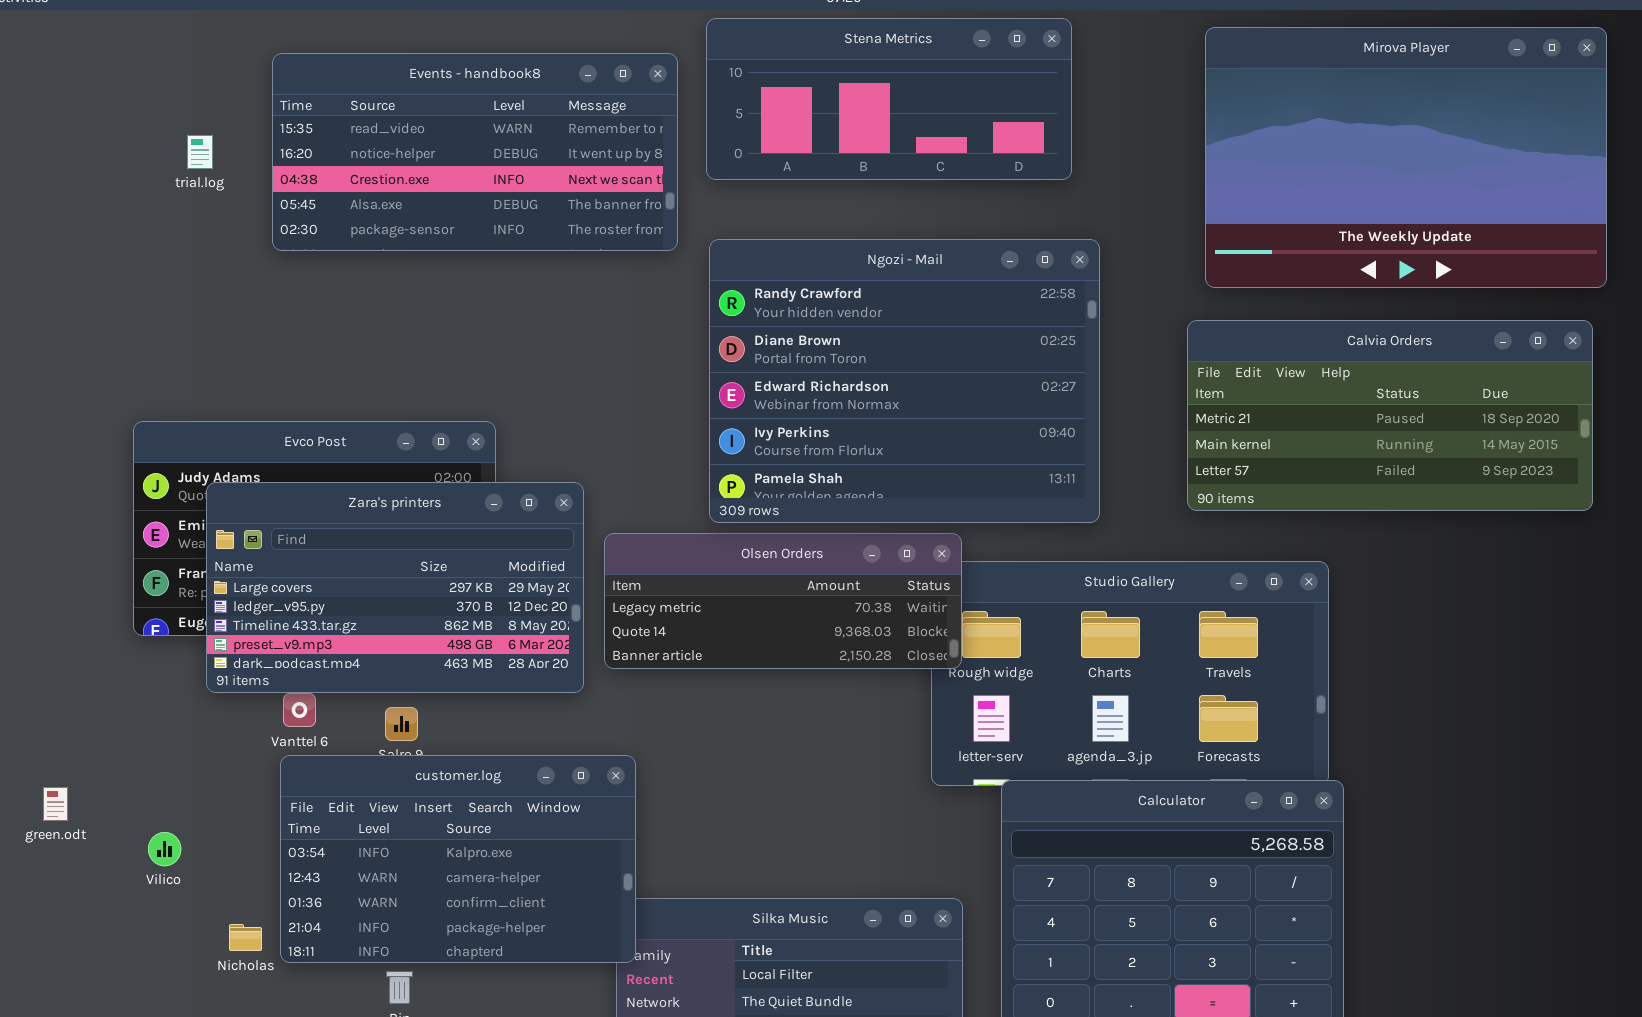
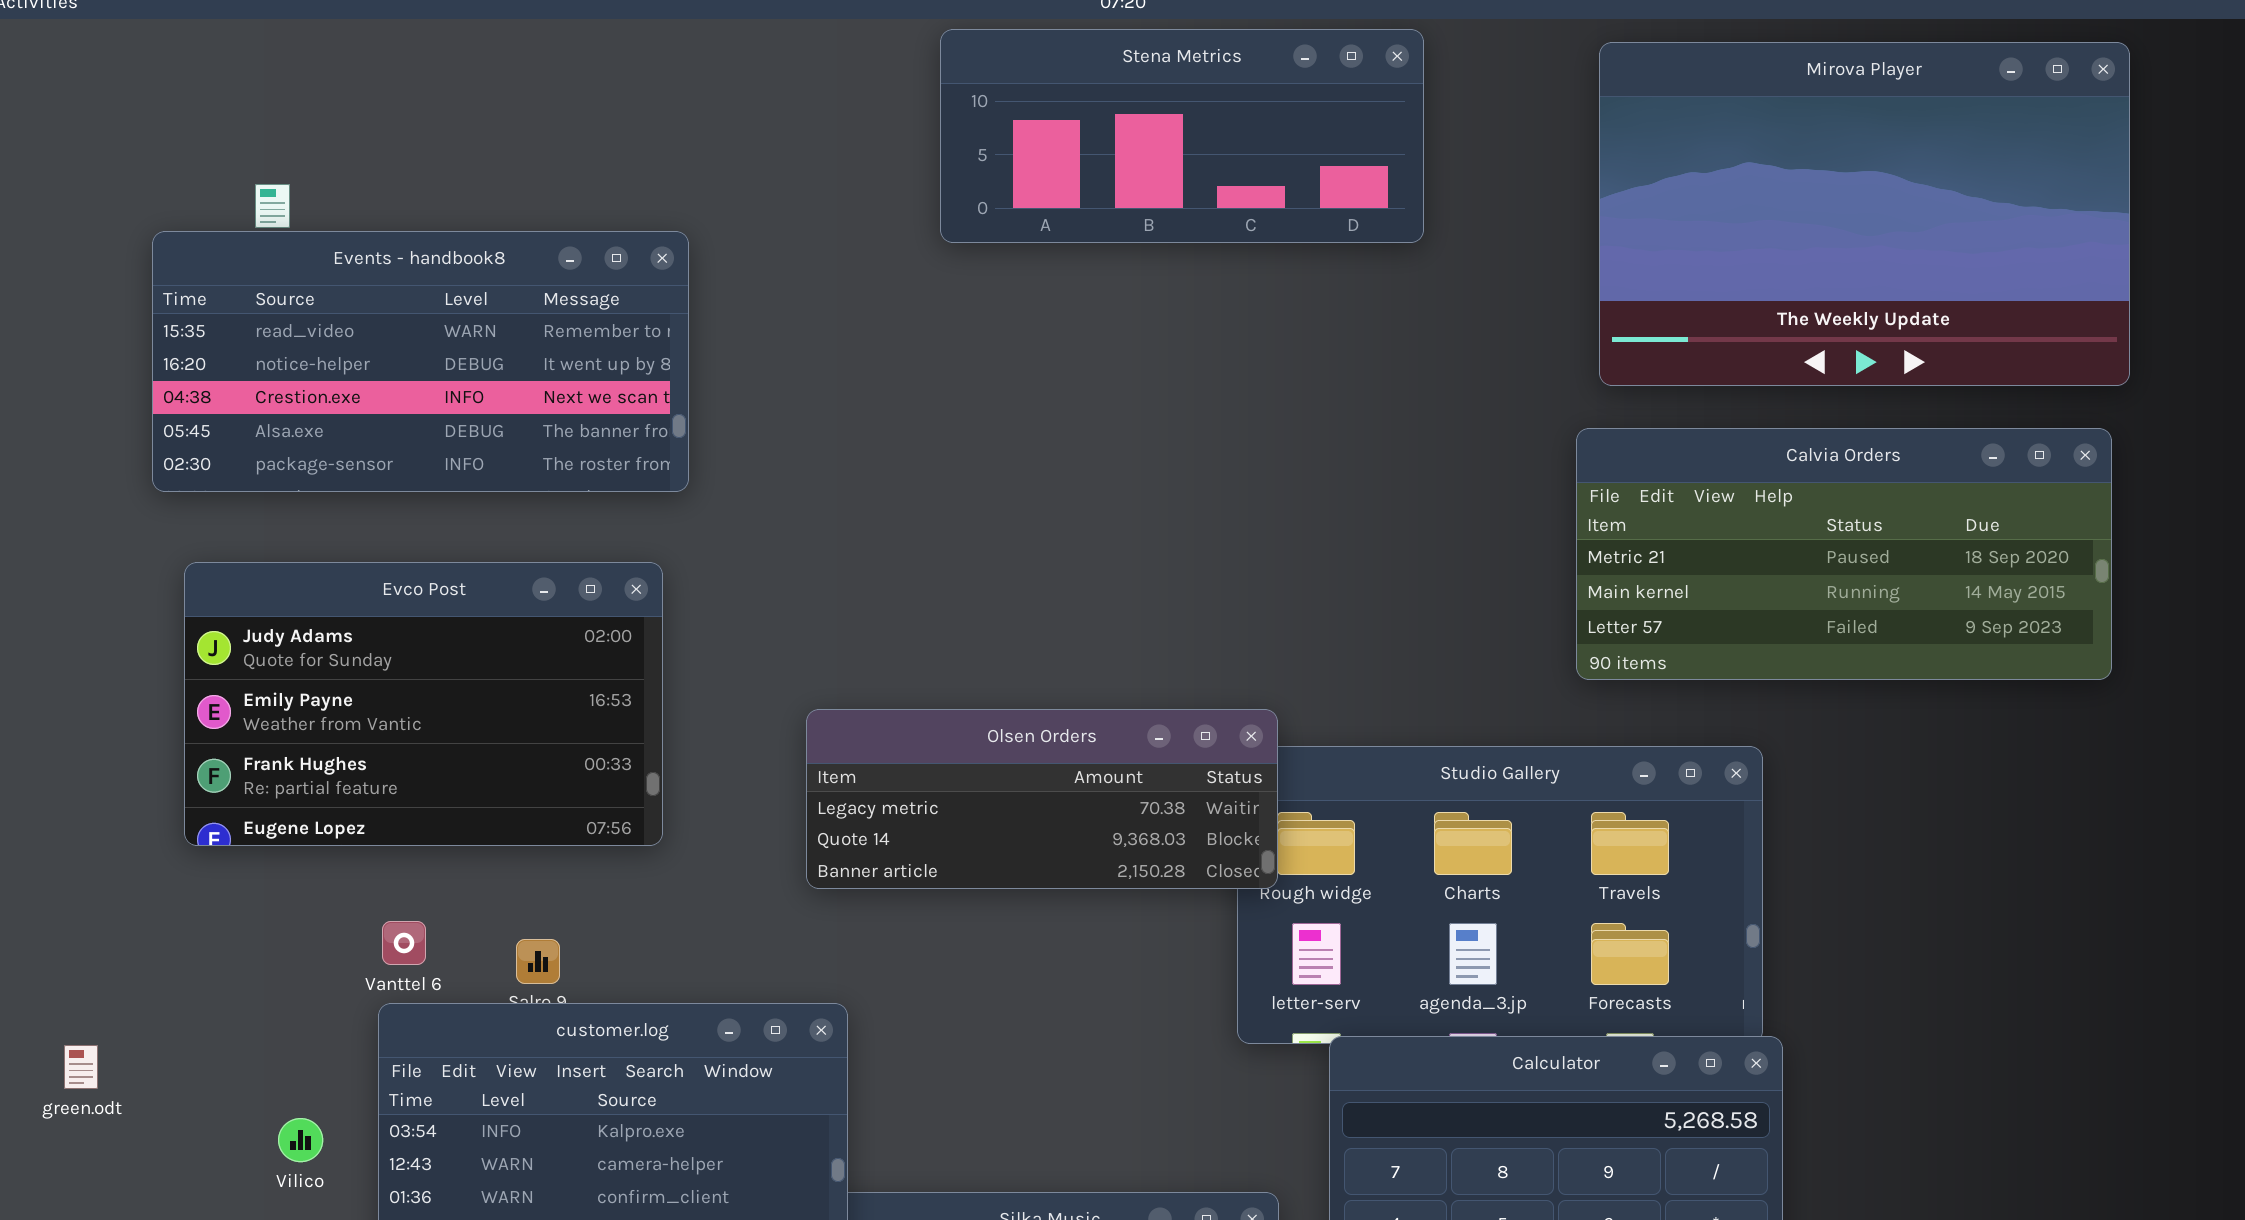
Events - handbook8: [272,53,678,251] -> [152,231,689,492], moved
Ngozi - Mail: [709,239,1100,523] -> none, closed
Zara's printers: [206,482,584,693] -> none, closed
Vilico: [148,832,181,866] -> [278,1118,323,1162], moved

